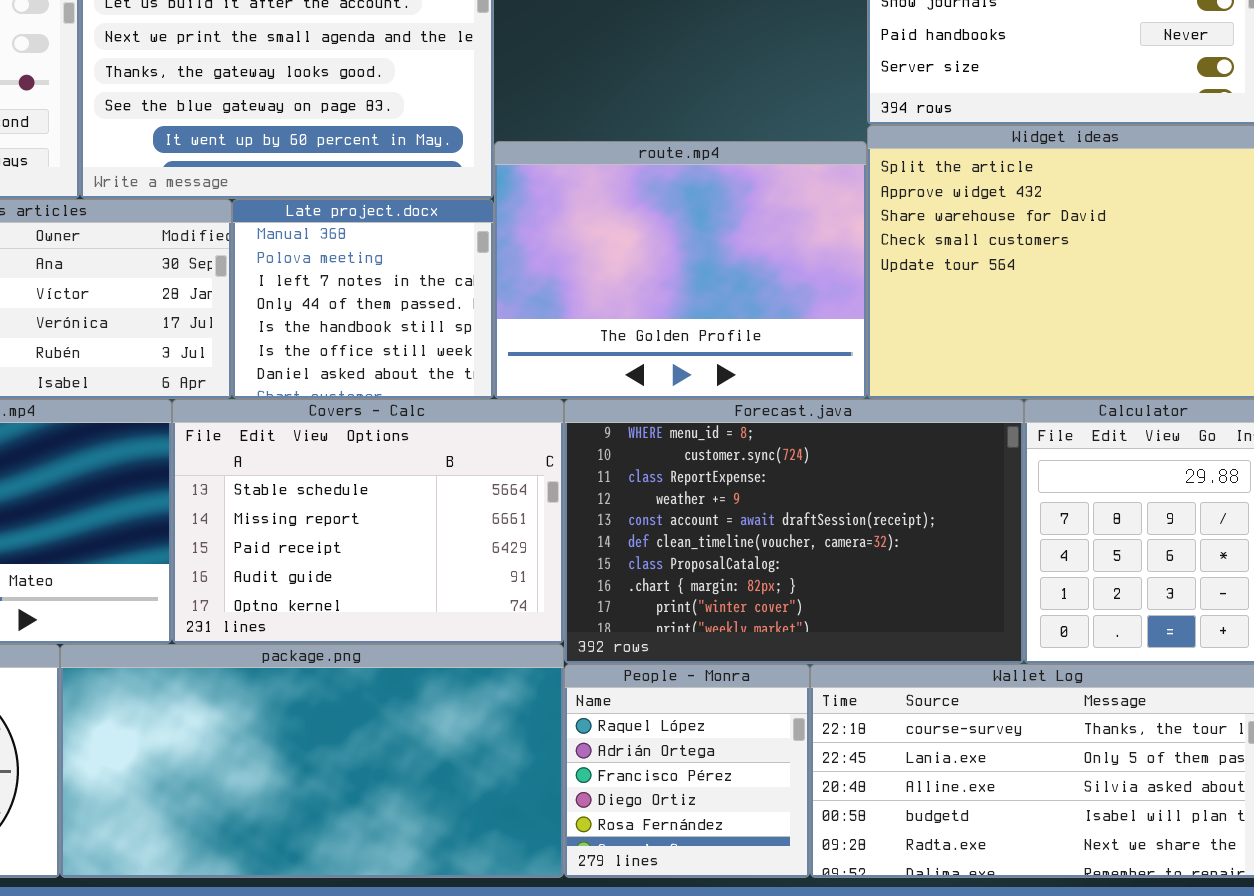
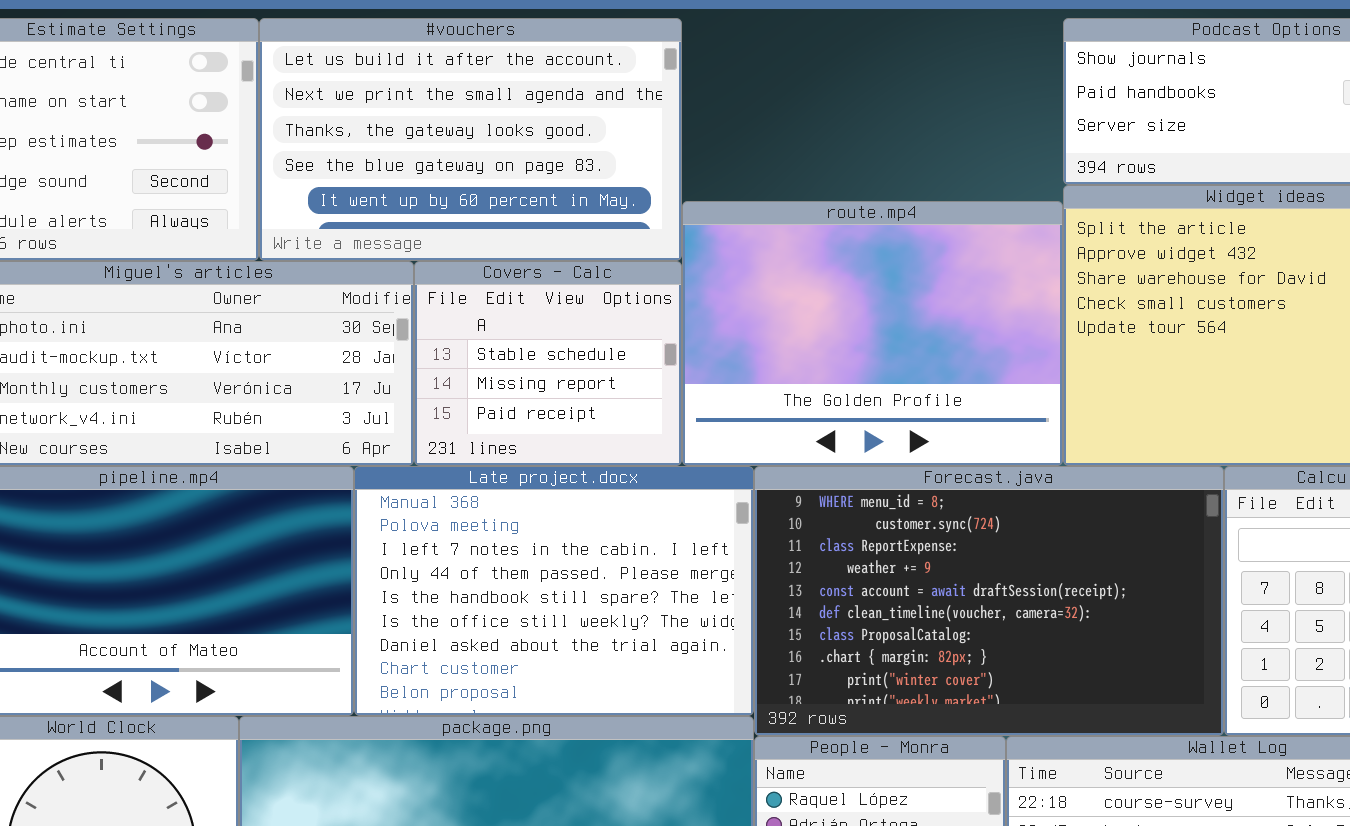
Late project.docx: [232,199,494,399] -> [354,466,754,716], moved, resized
Covers - Calc: [172,399,564,644] -> [414,261,682,466], moved, resized

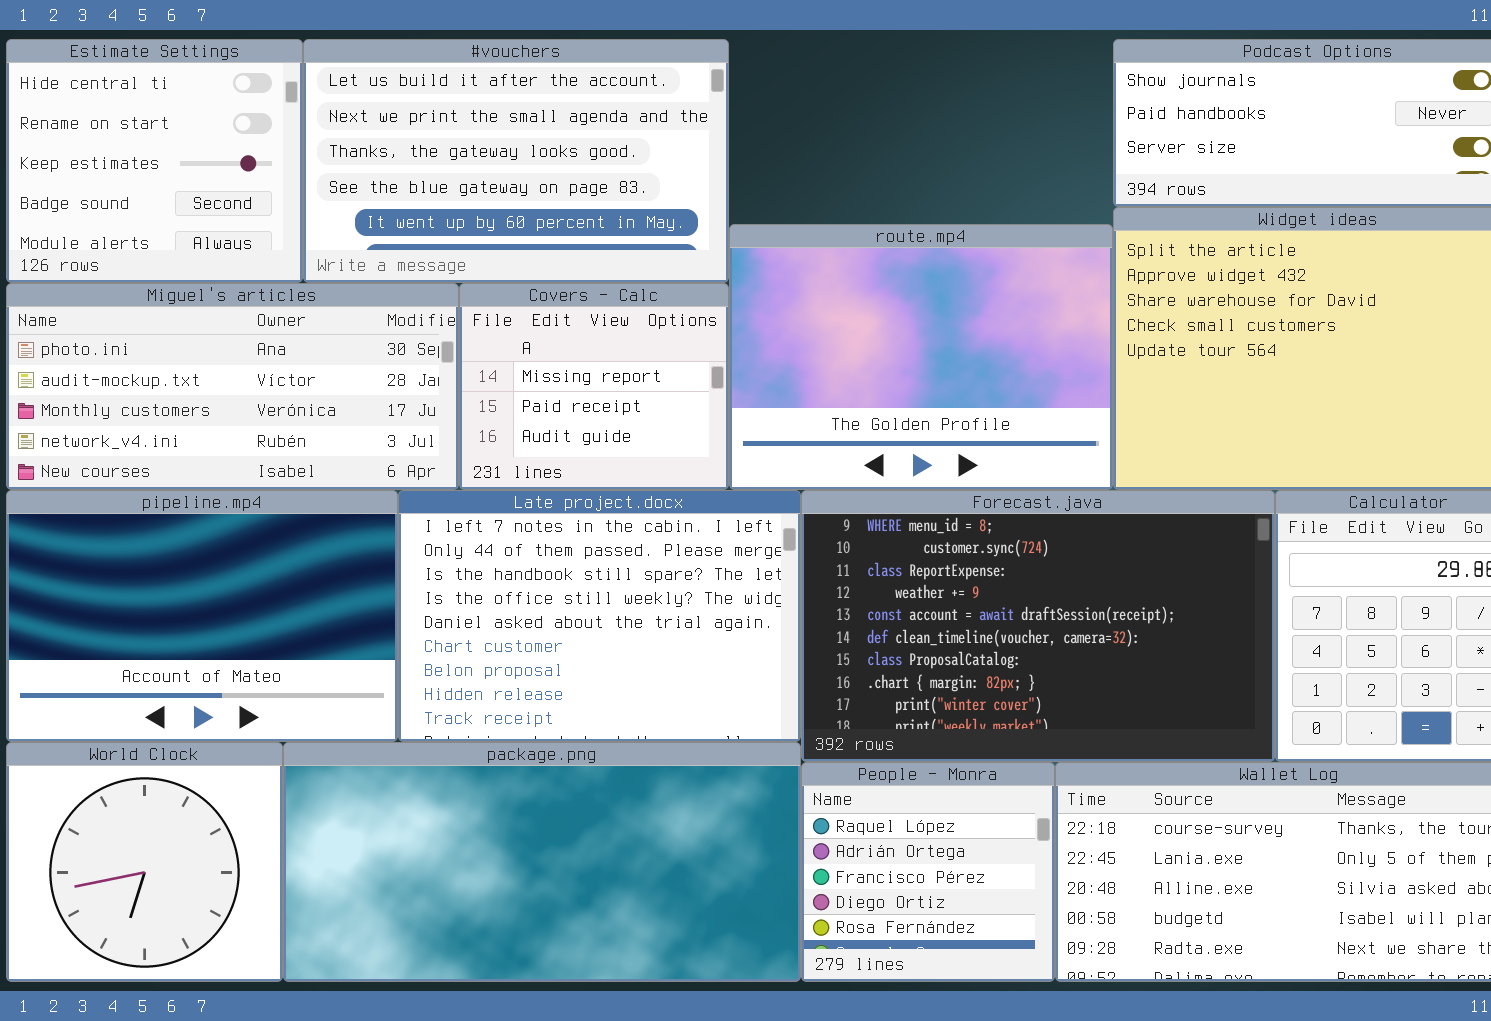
Covers - Calc: [414,261,682,466] -> [459,283,729,490], scrolled down 1 row
Late project.docx: [354,466,754,716] -> [398,490,801,742], scrolled down 2 rows

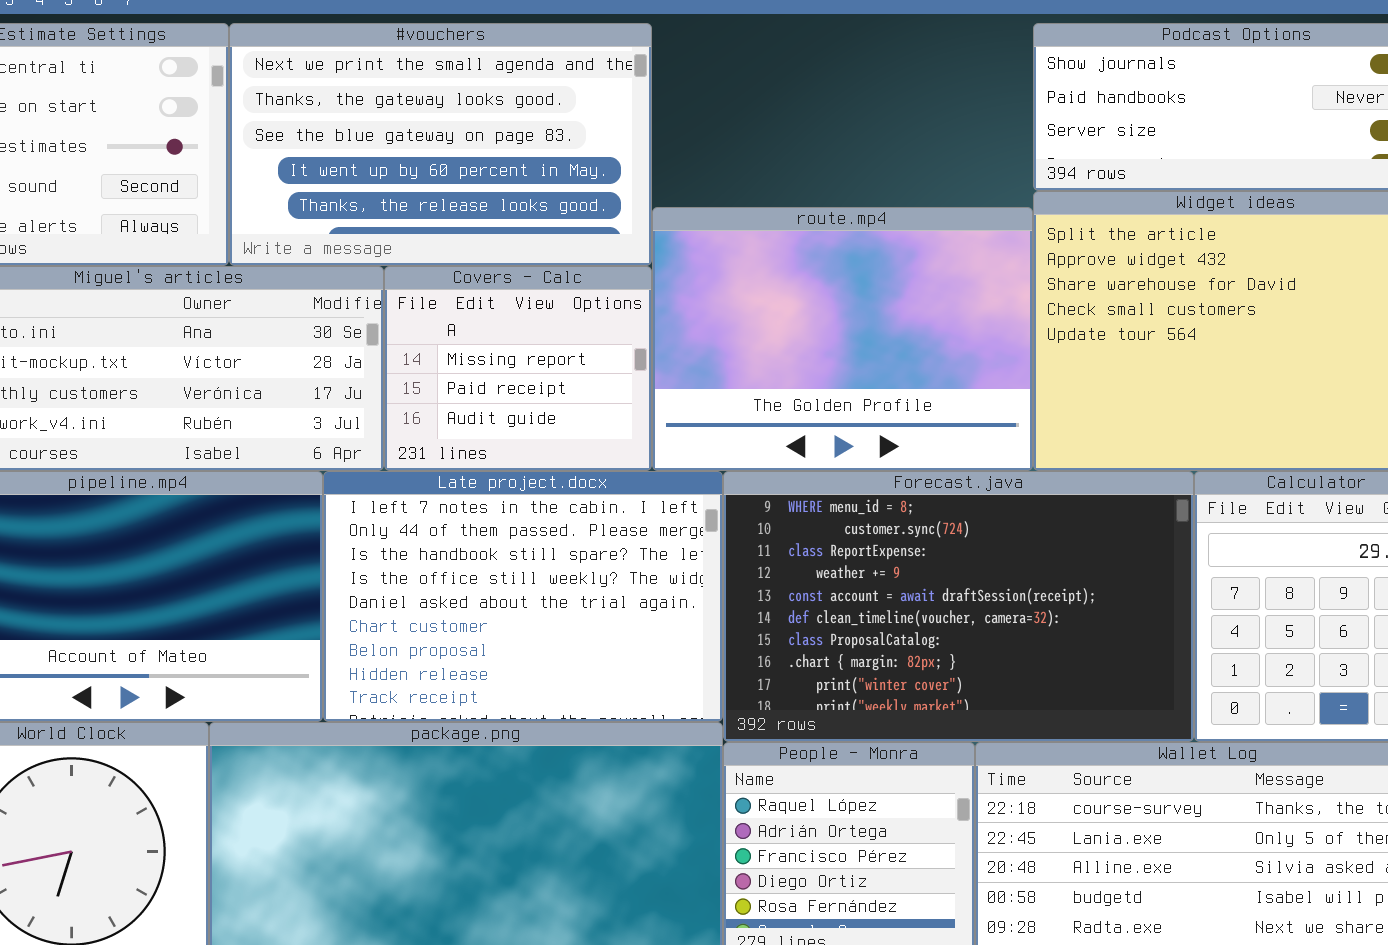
#vouchers: [303,39,729,283] -> [229,23,652,266], scrolled down 1 row

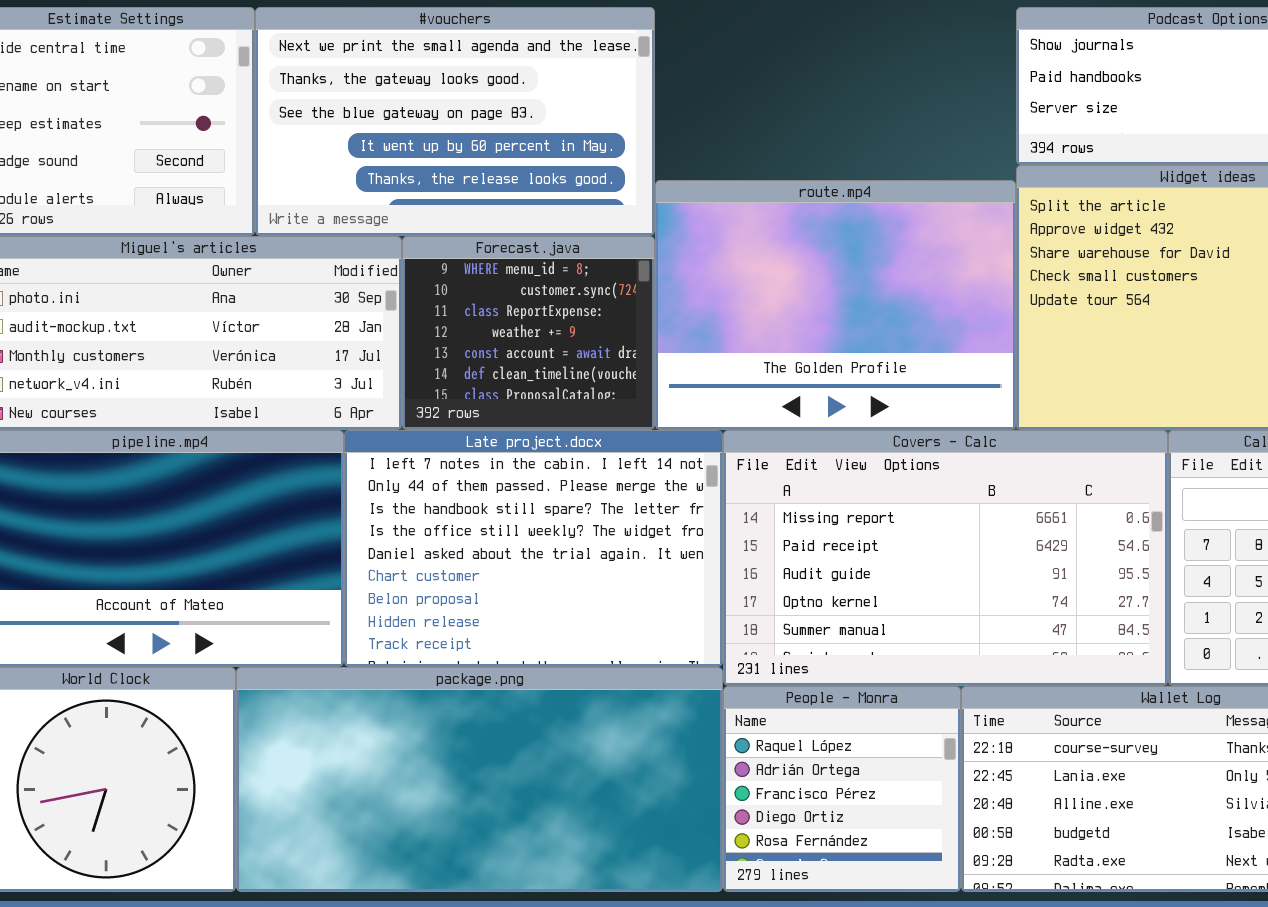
Covers - Calc: [384,266,652,471] -> [723,430,1168,686], moved, resized
Forecast.java: [723,471,1194,742] -> [402,236,655,430], moved, resized

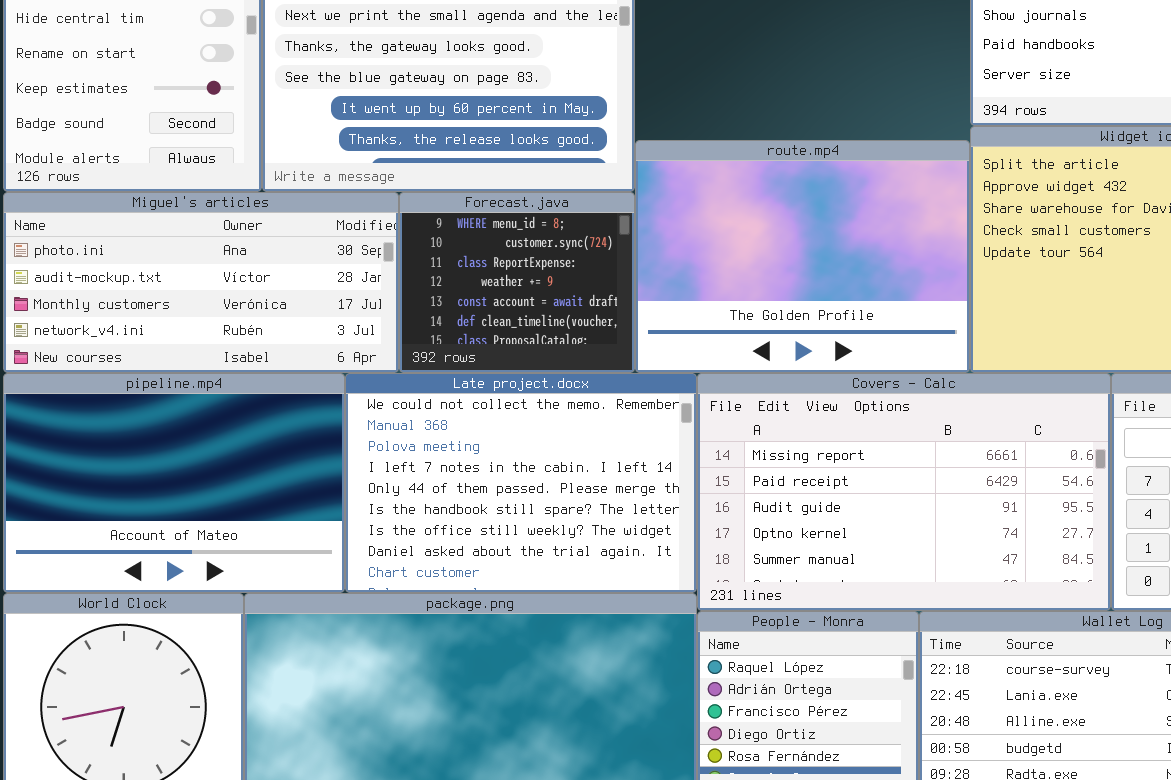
Late project.docx: [344,430,723,667] -> [345,373,697,593], scrolled up 3 rows

